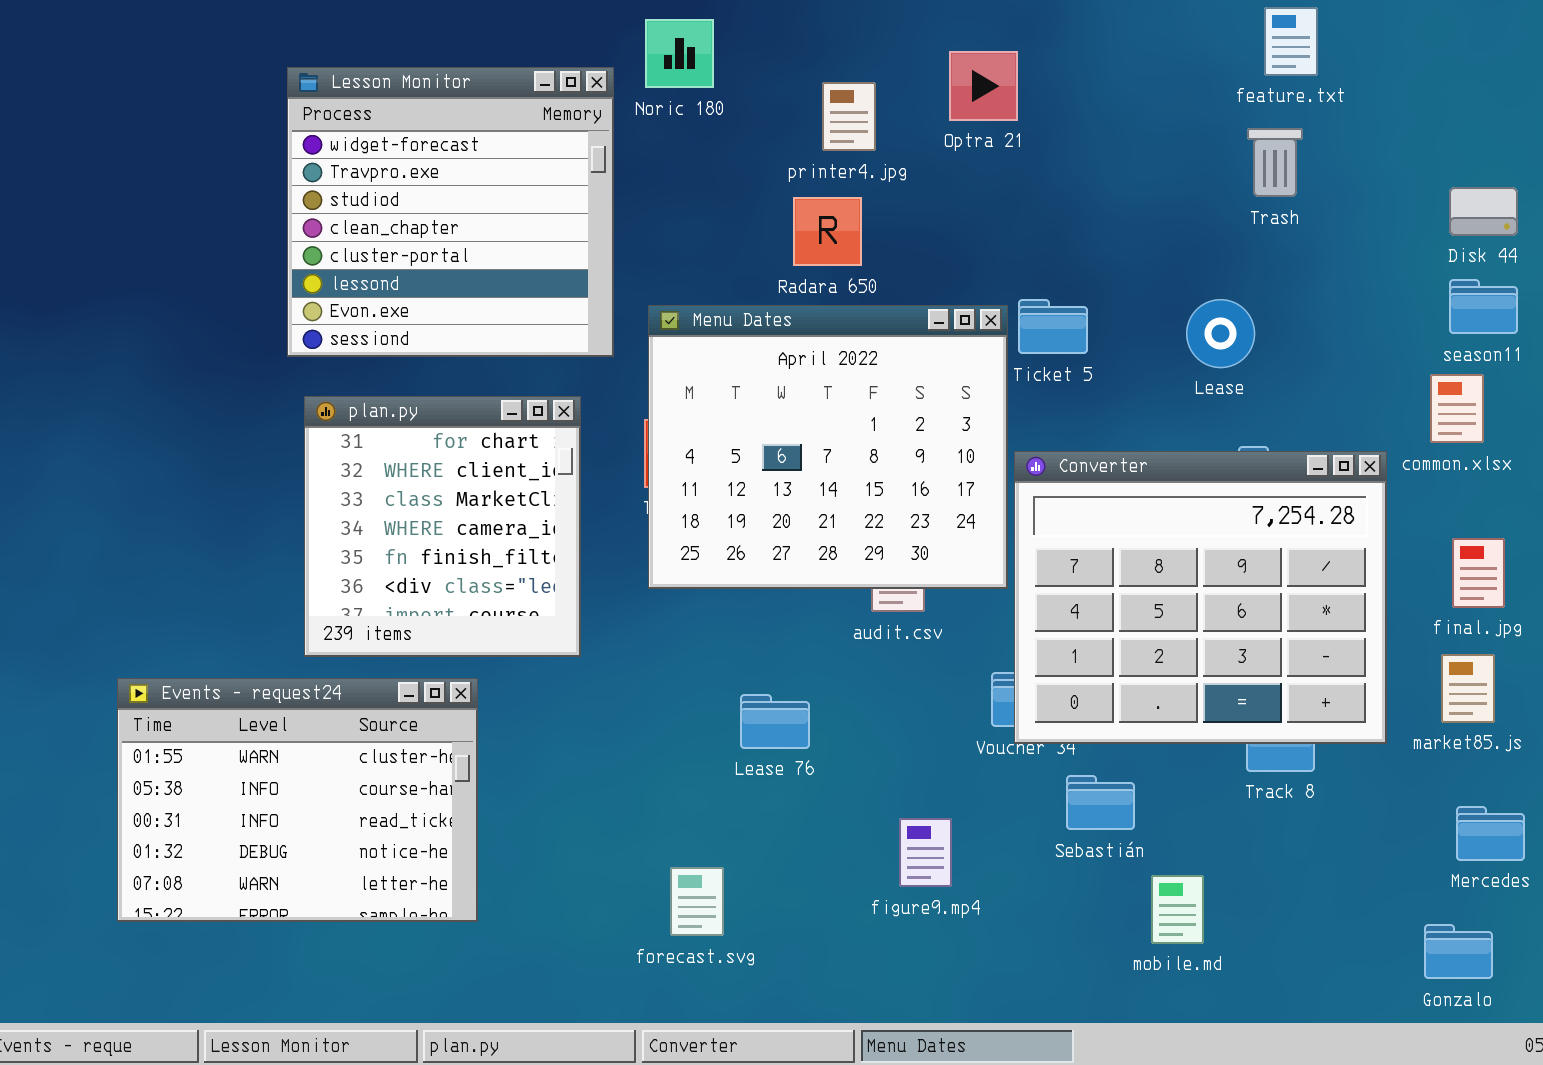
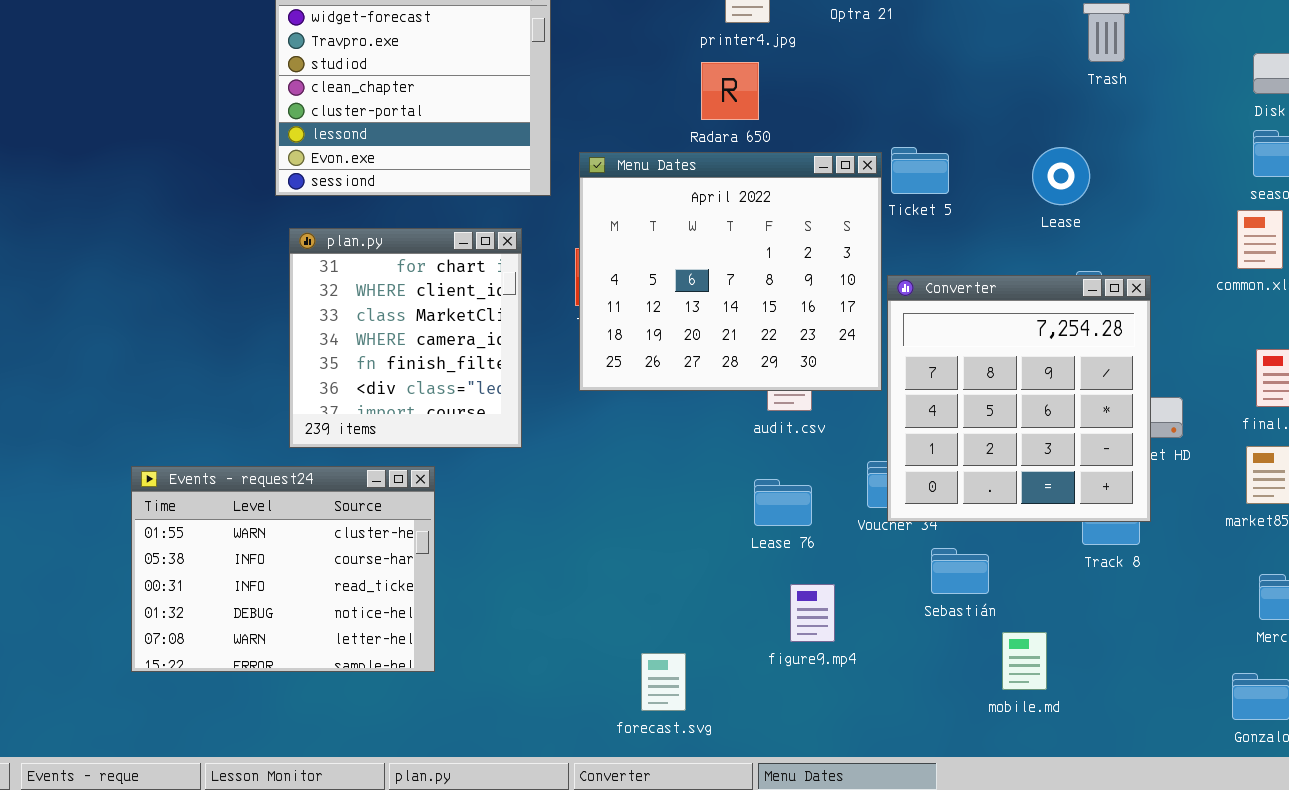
Converter: [1014,451,1387,744] -> [887,275,1151,522], resized
Lease 76: [740,694,810,749] -> [754,479,812,526], moved
forecast.svg: [670,867,724,936] -> [641,653,686,711], moved

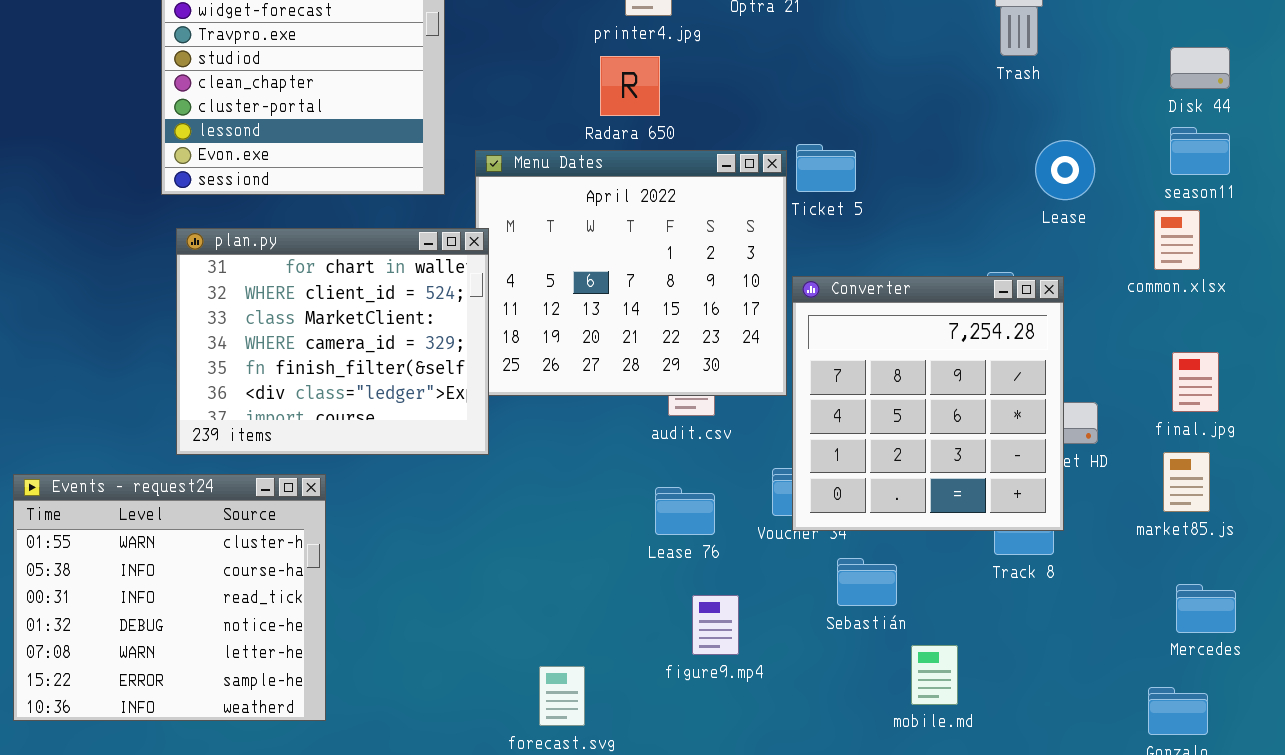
Lease: [1032,147,1090,205] -> [1035,140,1095,200], moved
plan.py: [289,228,522,448] -> [176,228,489,455], resized
Events - request24: [131,466,435,672] -> [13,474,326,721], resized

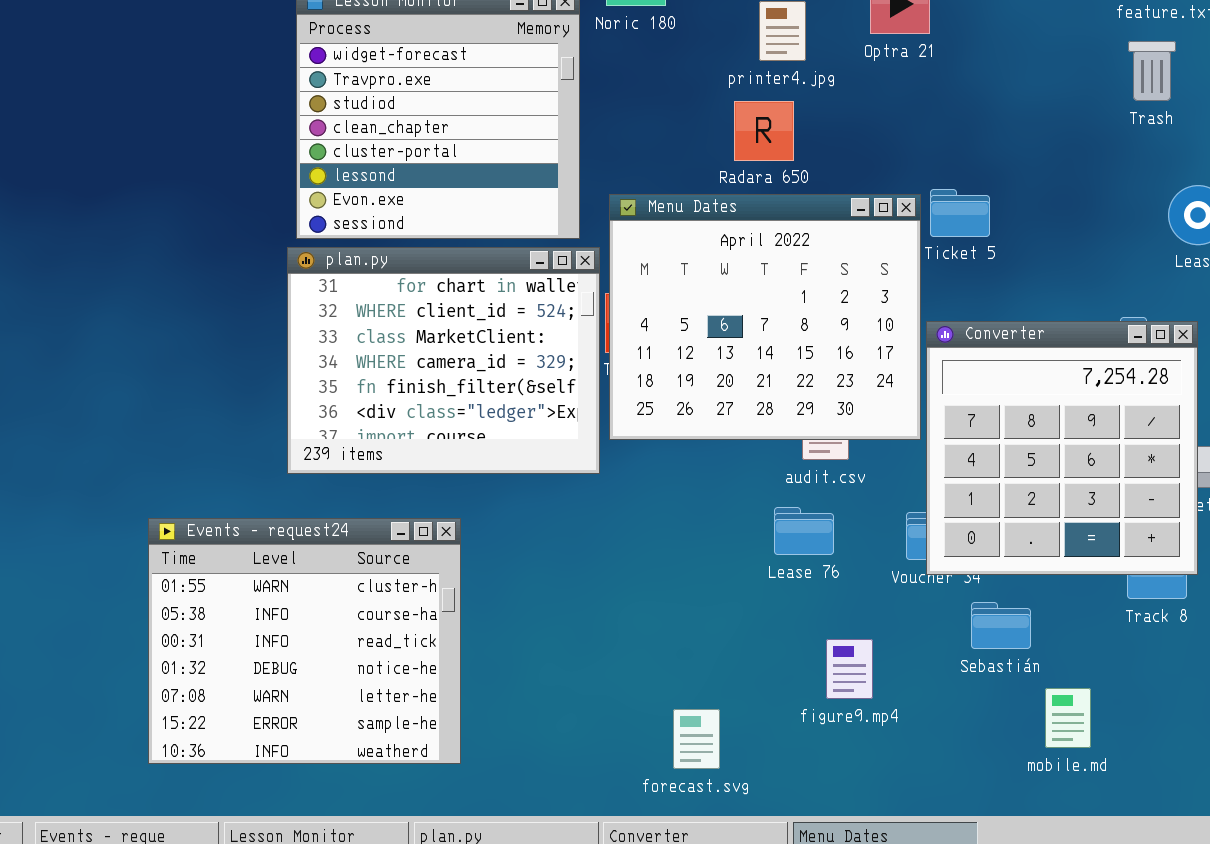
plan.py: [176,228,489,455] -> [287,247,600,474], moved
Lease 76: [655,487,715,535] -> [774,507,834,555], moved

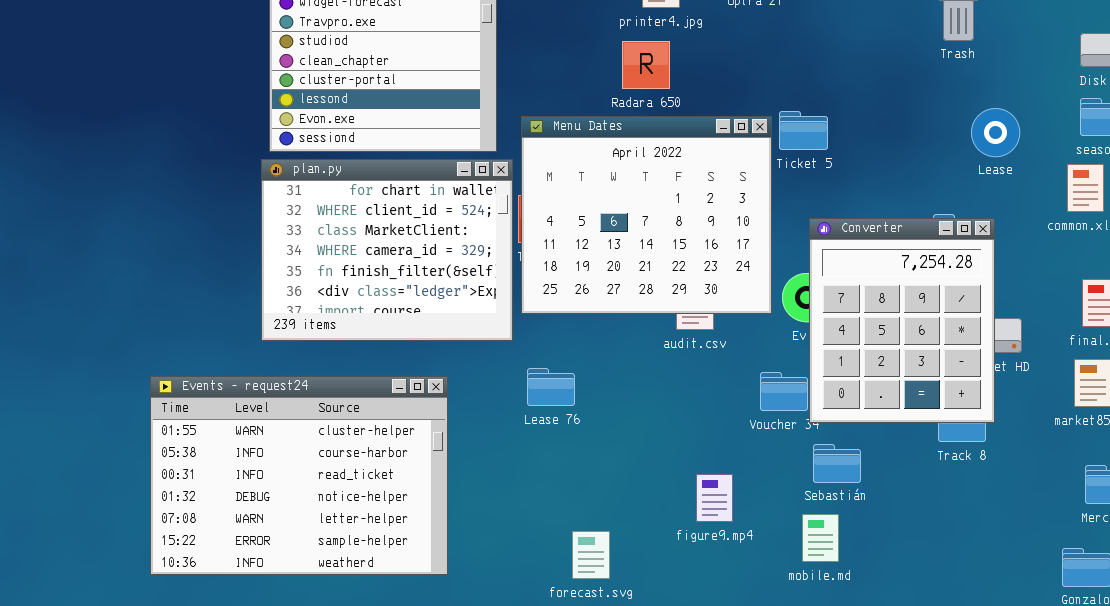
Converter: [926,321,1198,575] -> [809,218,995,423], resized
Lease 76: [774,507,834,555] -> [527,368,575,406], moved
Events - request24: [148,518,461,764] -> [150,376,448,575], resized
mobile.md: [1045,688,1091,748] -> [802,514,839,562], moved

